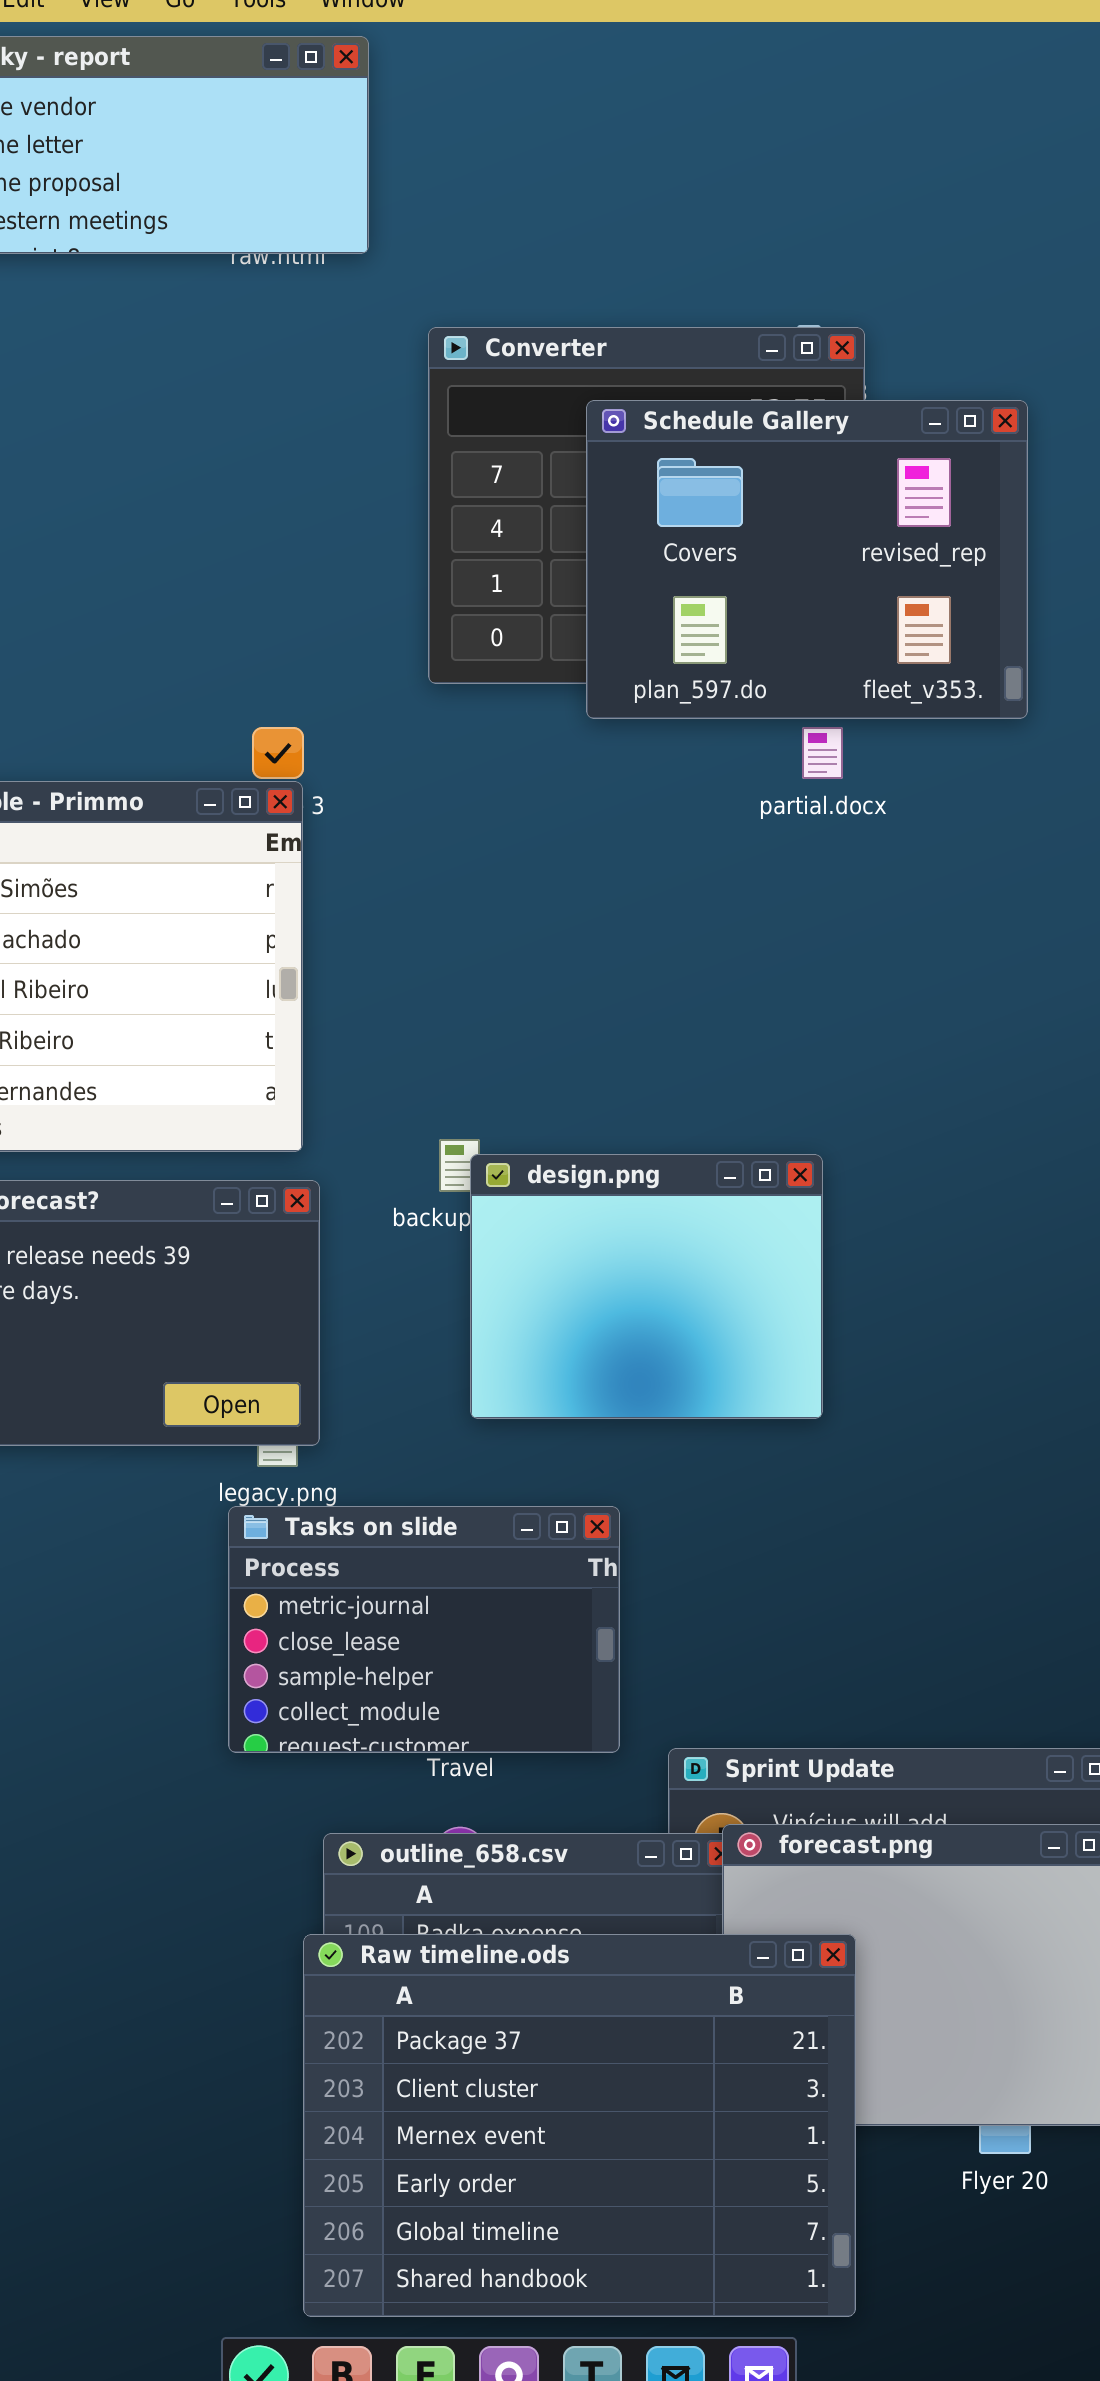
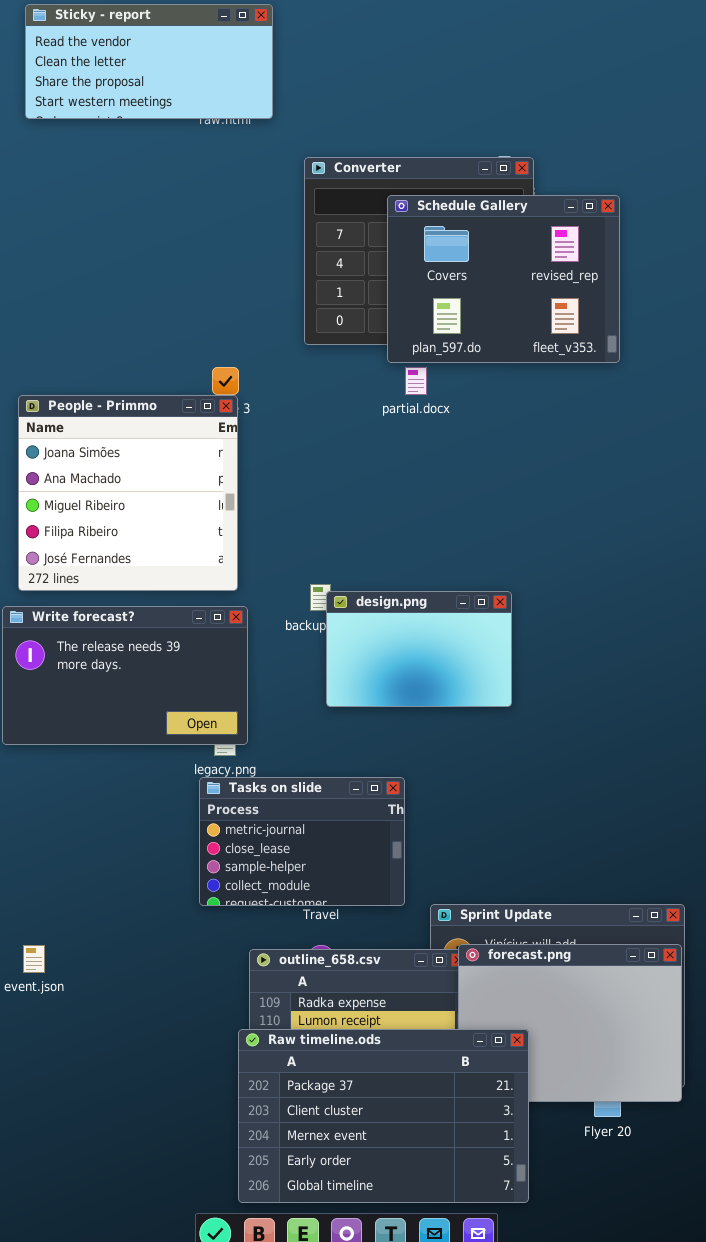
partial.docx: [802,727,843,779] -> [405,367,427,395], moved
design.png: [470,1154,823,1419] -> [326,591,512,707], resized
Raw timeline.ods: [303,1934,856,2317] -> [238,1029,529,1203], resized

